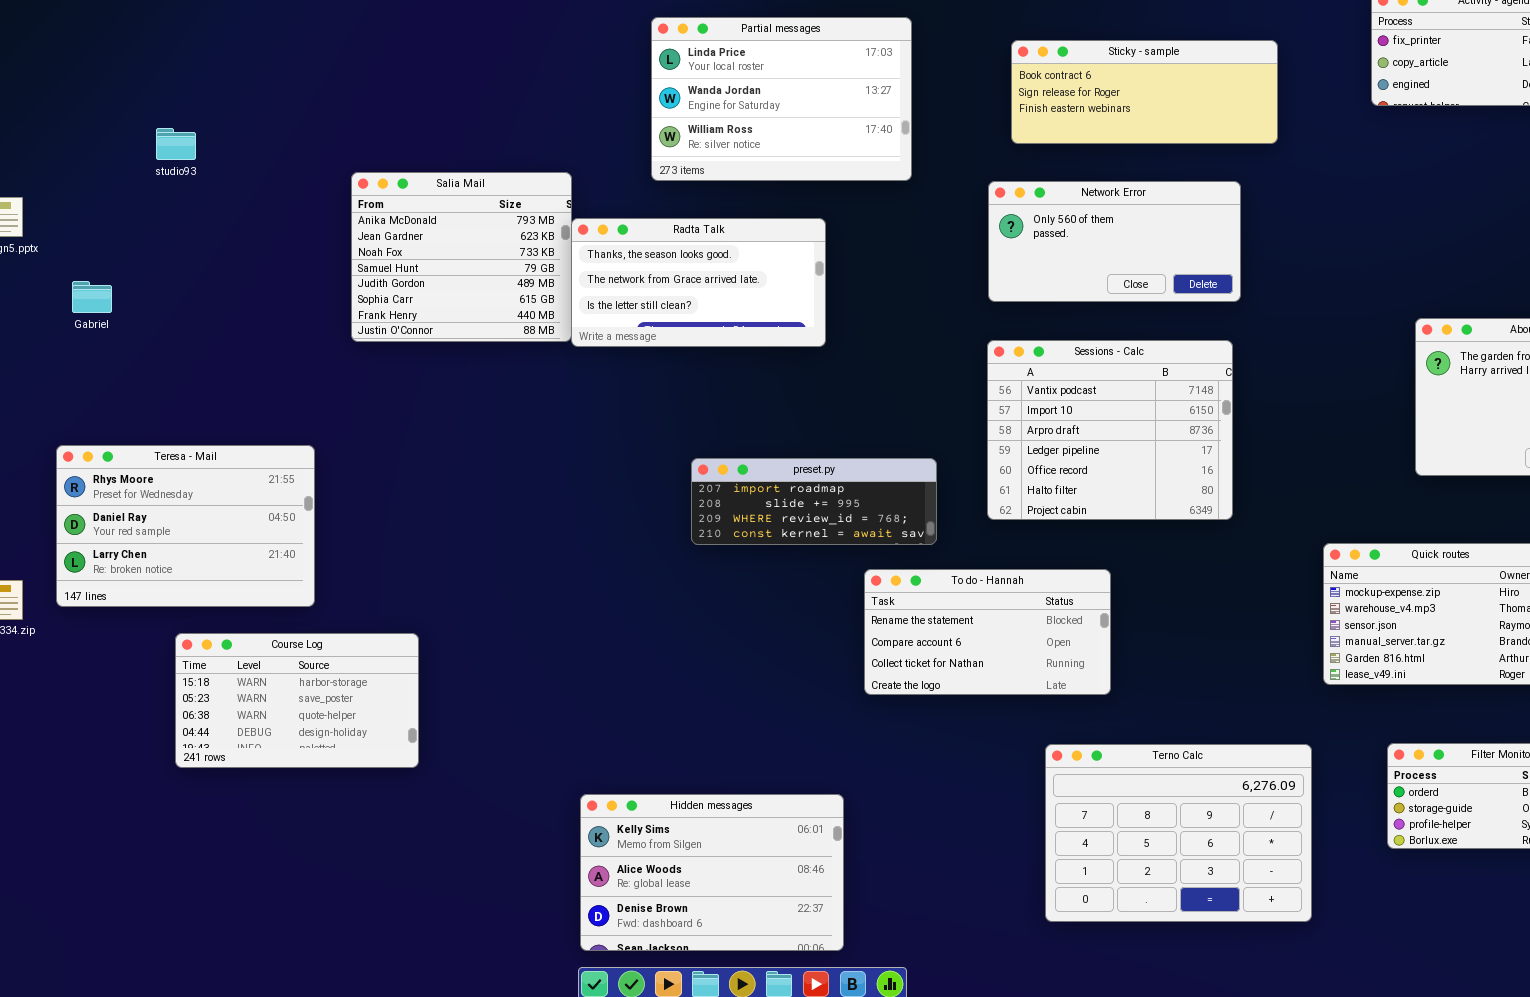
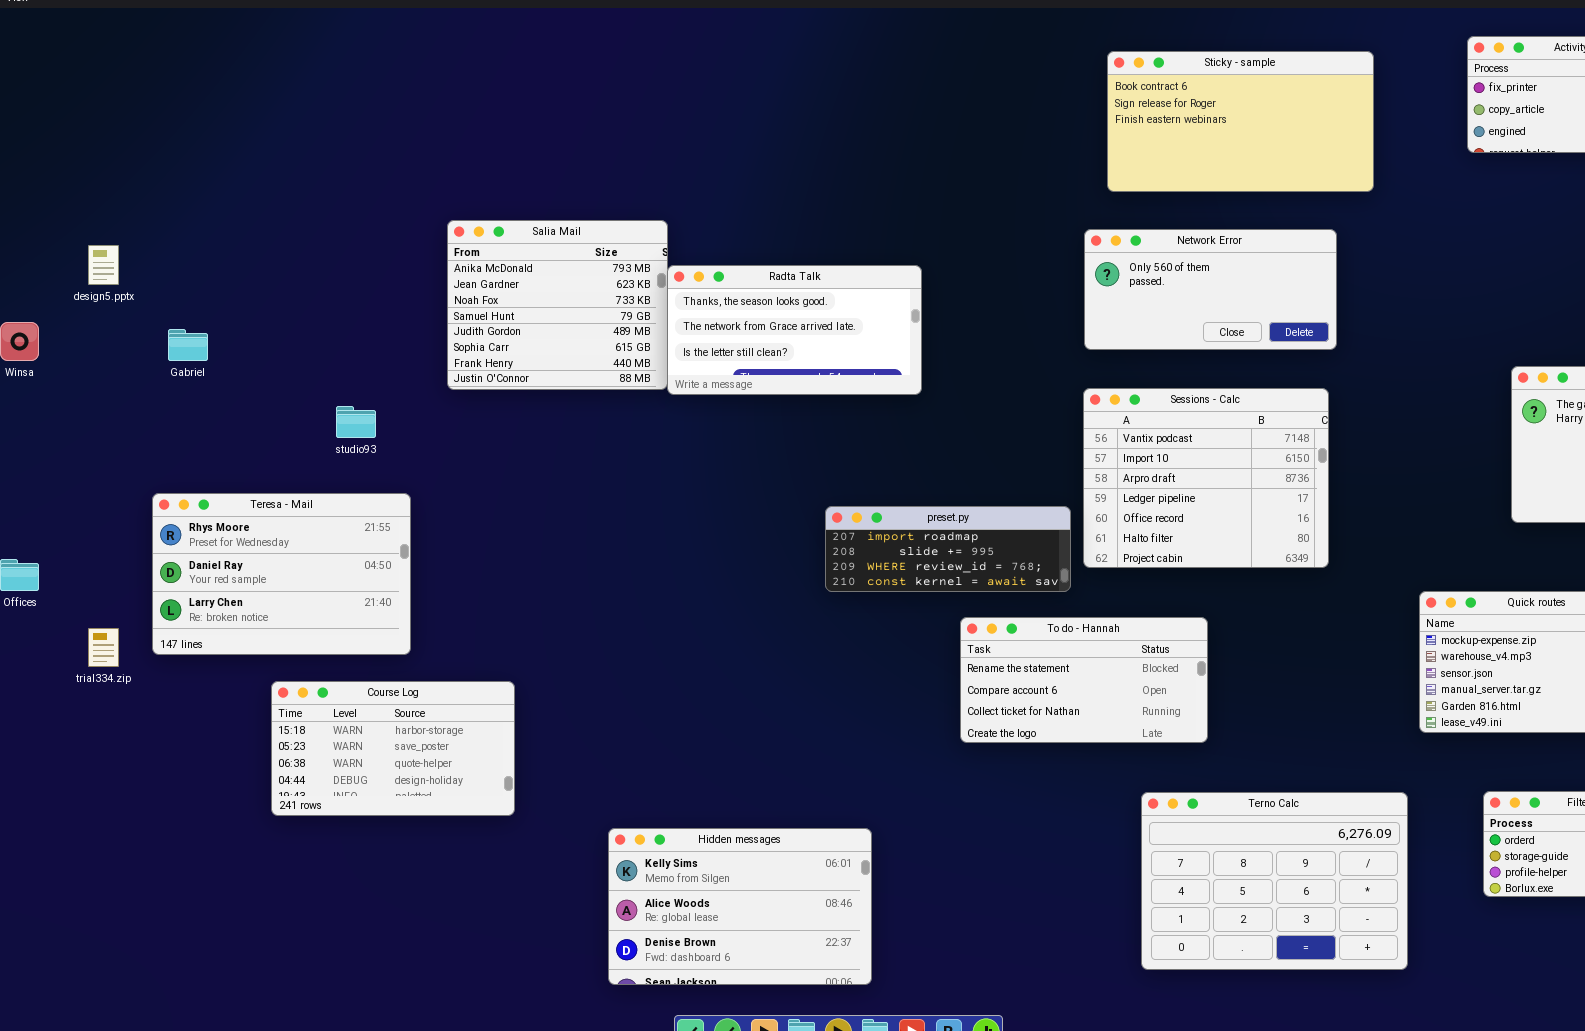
Partial messages: [651,17,912,181] -> none, closed
Sticky - sample: [1011,40,1278,144] -> [1107,51,1374,192], resized
studio93: [156,128,196,160] -> [336,406,376,438], moved
preset.py: [691,458,937,545] -> [825,506,1071,592], moved
Hidden messages: [580,794,844,951] -> [608,828,872,985], moved

